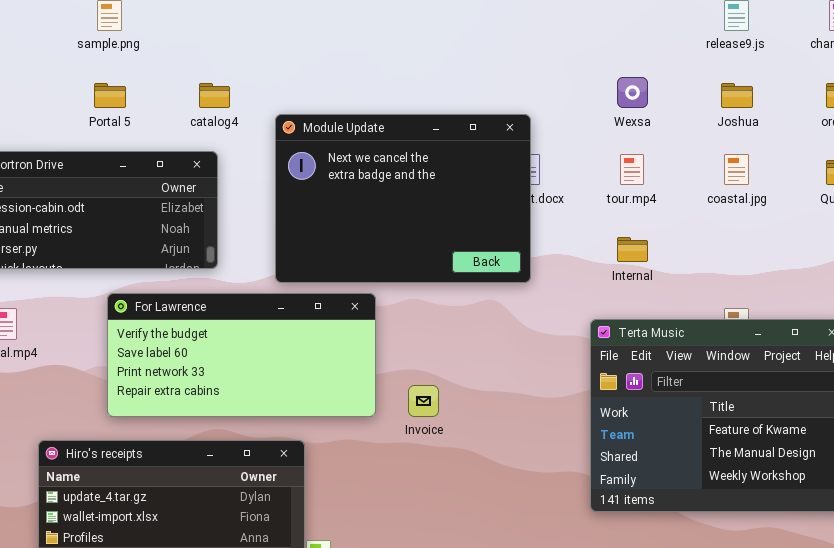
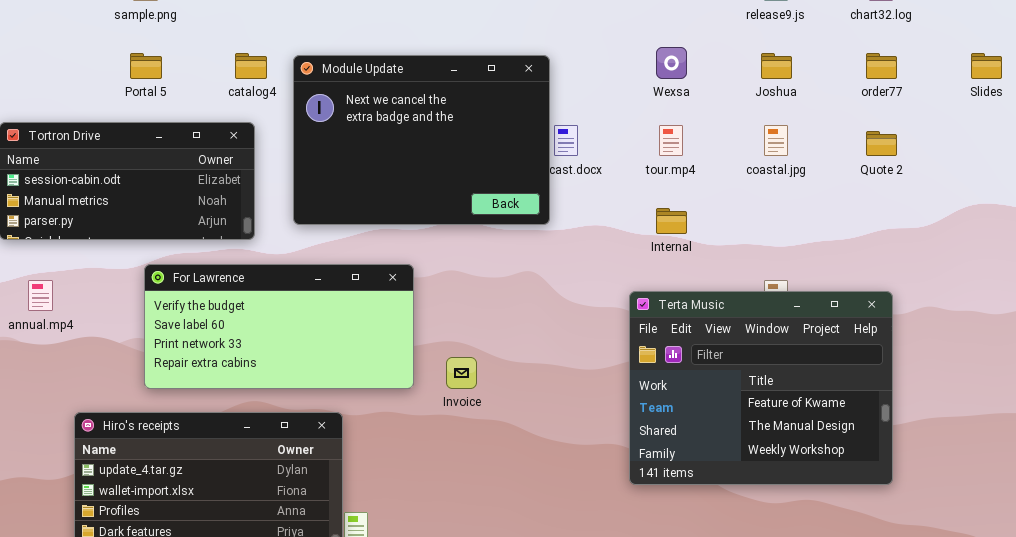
Module Update: [275,114,531,283] -> [293,55,550,225], moved

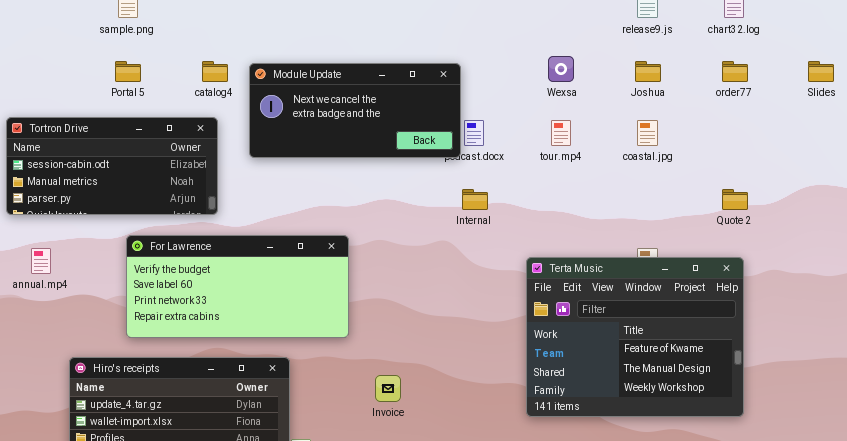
Module Update: [293,55,550,225] -> [249,63,461,158], resized
Quote 2: [866,131,897,156] -> [722,189,748,210], moved
Internal: [656,208,687,234] -> [462,189,488,210], moved
Invoice: [446,357,477,389] -> [375,375,401,402], moved

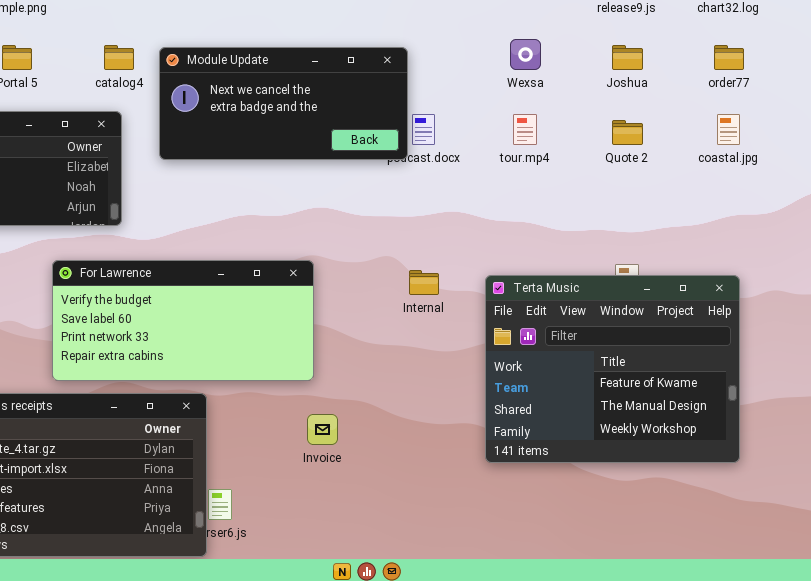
coastal.jpg: [637,120,658,146] -> [717,114,740,145], moved
Internal: [462,189,488,210] -> [409,270,439,295], moved
Quote 2: [722,189,748,210] -> [612,120,643,145], moved
For Lawrence: [126,235,349,338] -> [52,260,314,381], moved

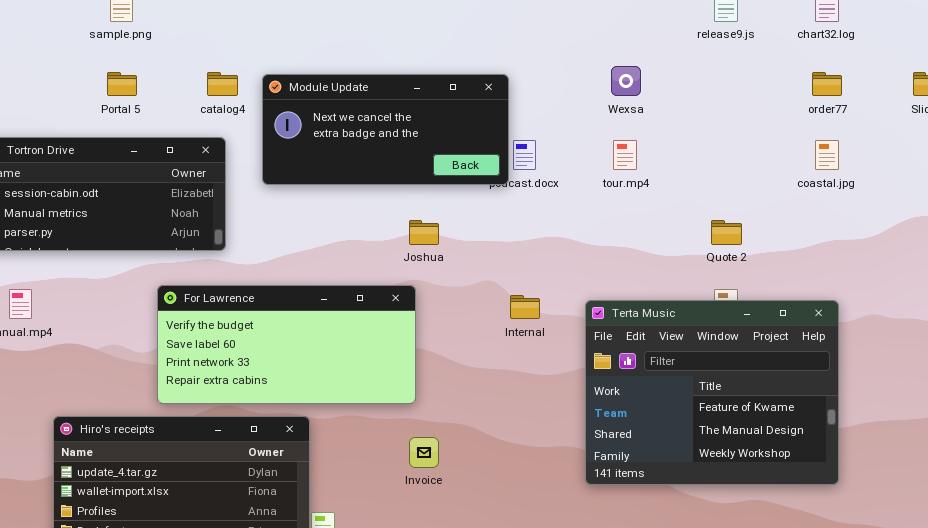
Joshua: [612,45,643,70] -> [409,220,439,245], moved
Quote 2: [612,120,643,145] -> [711,220,742,245], moved

